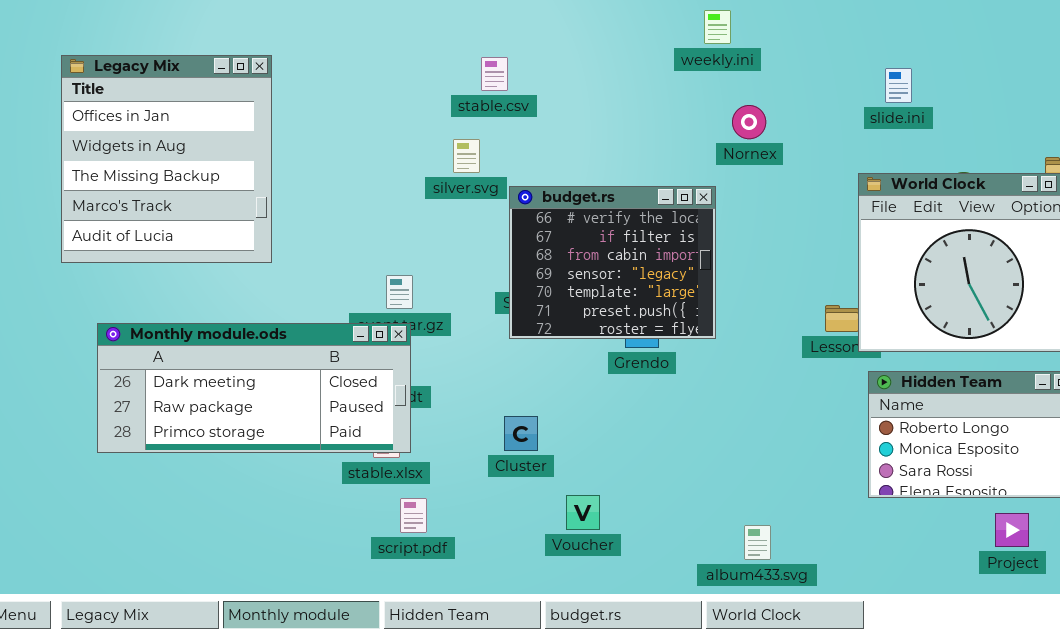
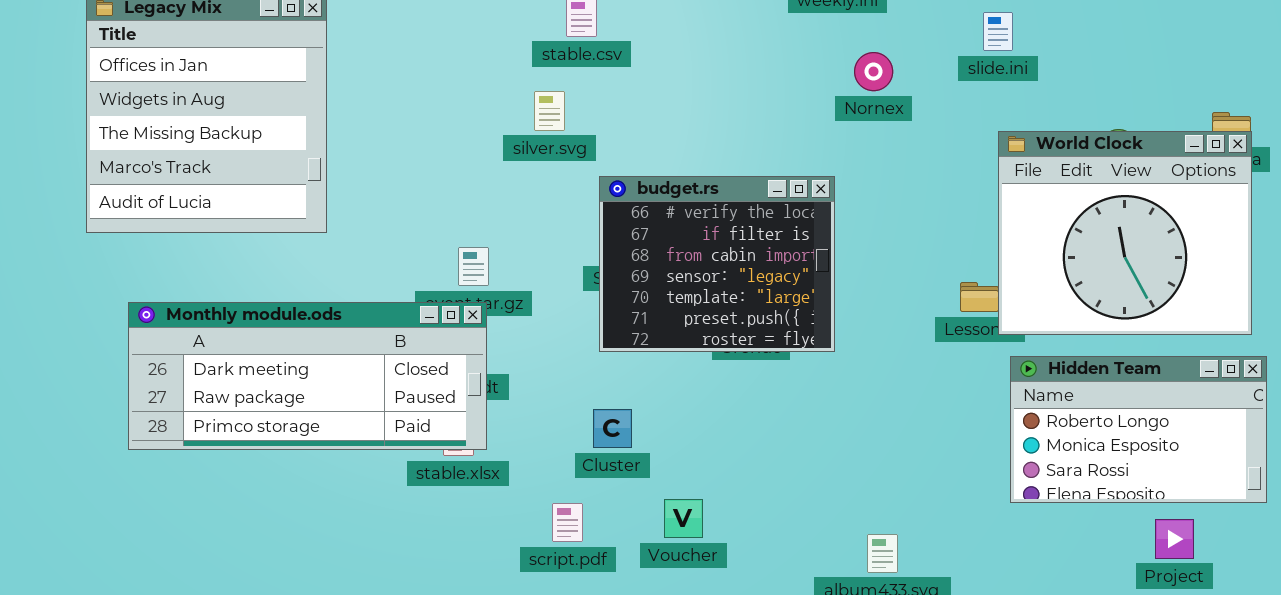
slide.ini: [885,68,912,103] -> [983,12,1013,51], moved
budget.rs: [509,186,716,339] -> [599,176,835,352], moved
script.pdf: [400,498,427,533] -> [552,503,583,542], moved

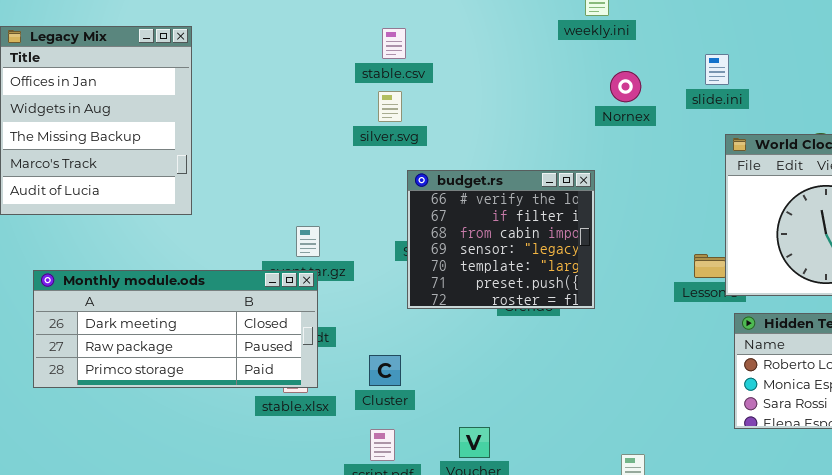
slide.ini: [983,12,1013,51] -> [705,54,729,85], moved
silver.svg: [534,91,565,131] -> [378,91,402,122], moved
Cluster: [593,409,632,448] -> [369,355,401,386], moved

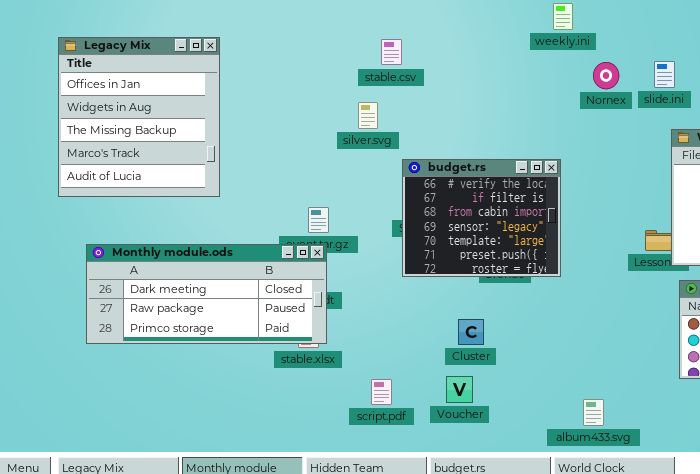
Nornex: [610,71,641,102] -> [593,62,619,89], moved
silver.svg: [378,91,402,122] -> [358,102,378,129], moved
Cluster: [369,355,401,386] -> [458,319,484,345], moved

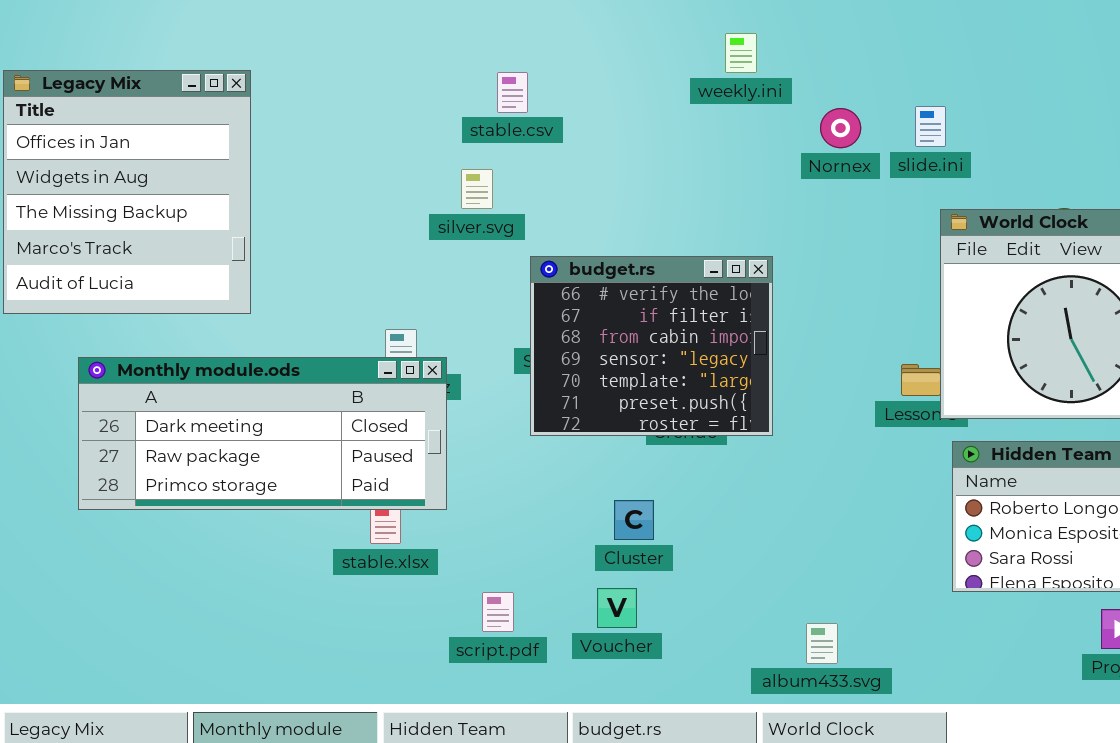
weekly.ini: [553,3,573,30] -> [725,33,757,73], moved
Monthly module.ods: [86,244,327,344] -> [78,357,447,510], moved

